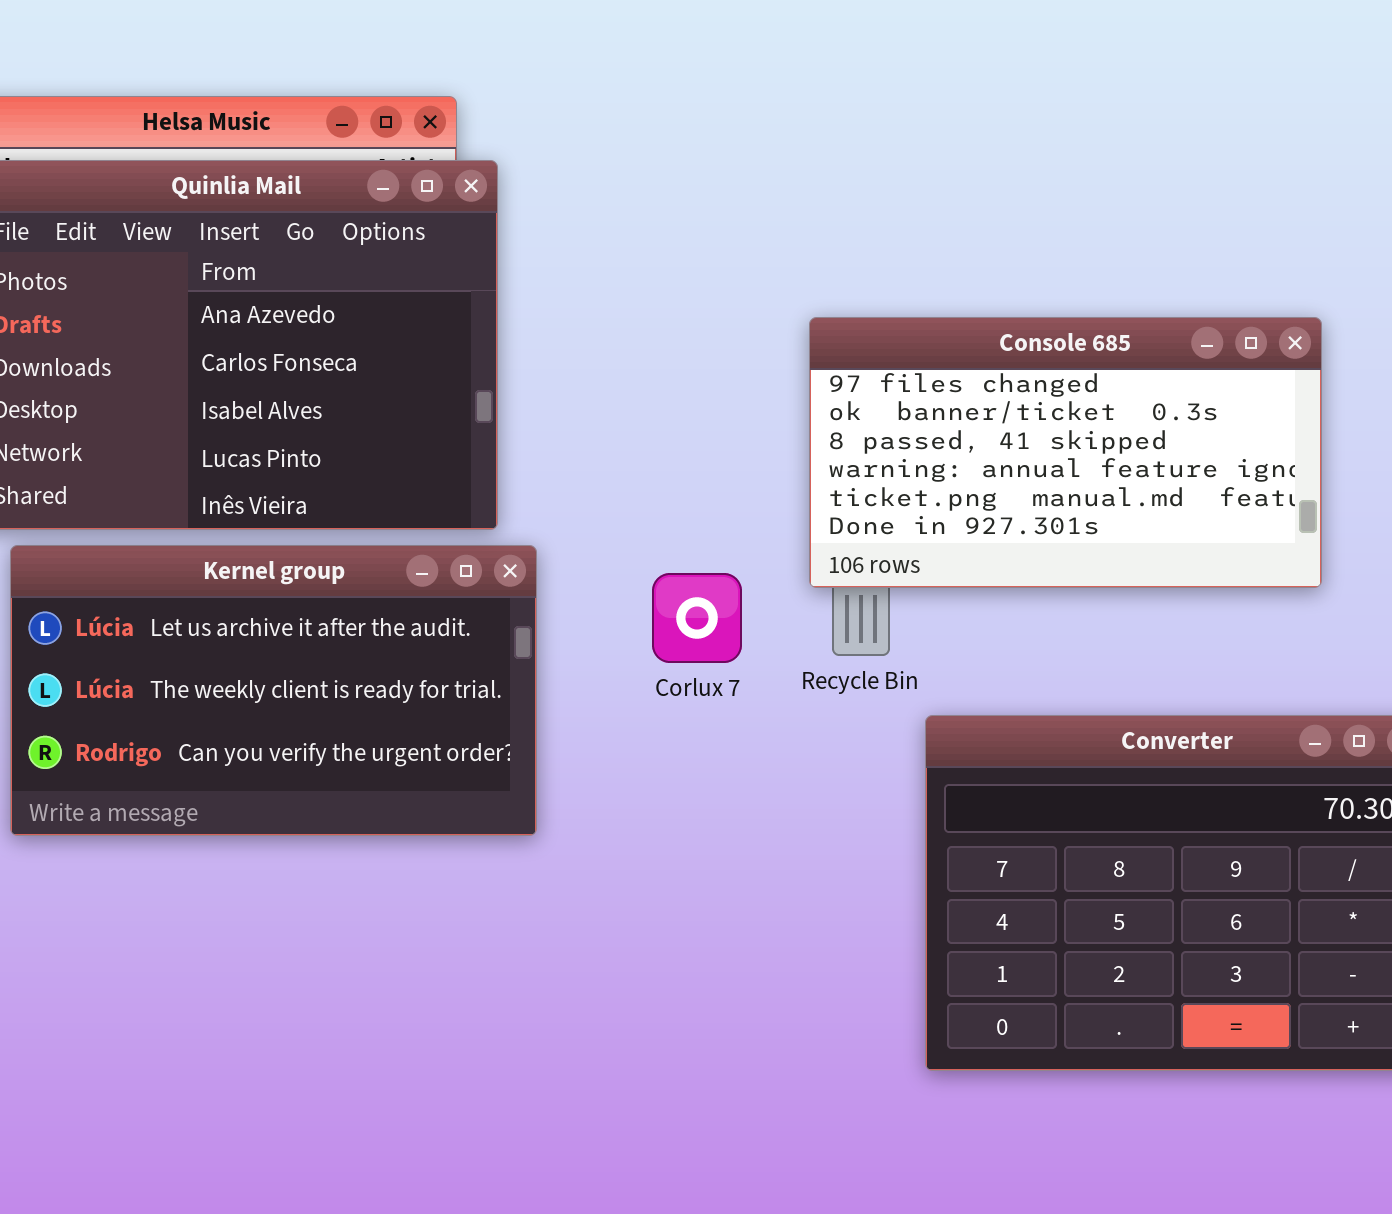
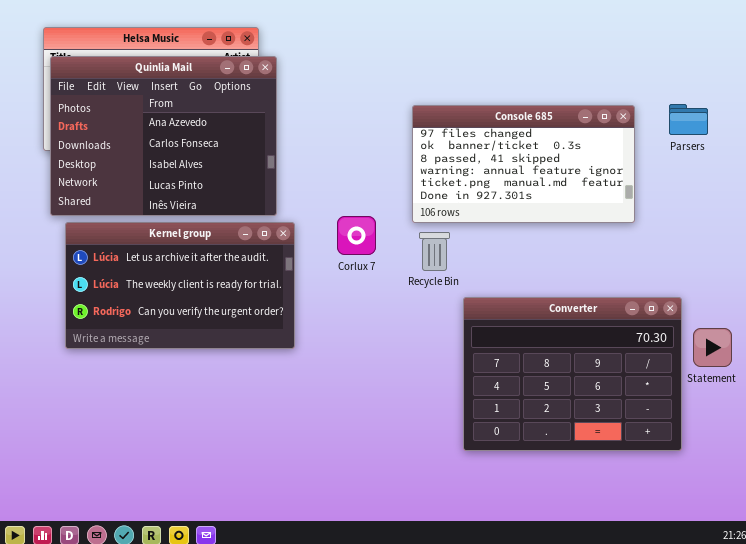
Console 685: [809,317,1322,588] -> [412,105,635,223], moved
Corlux 7: [652,573,742,663] -> [337,216,376,255], moved

